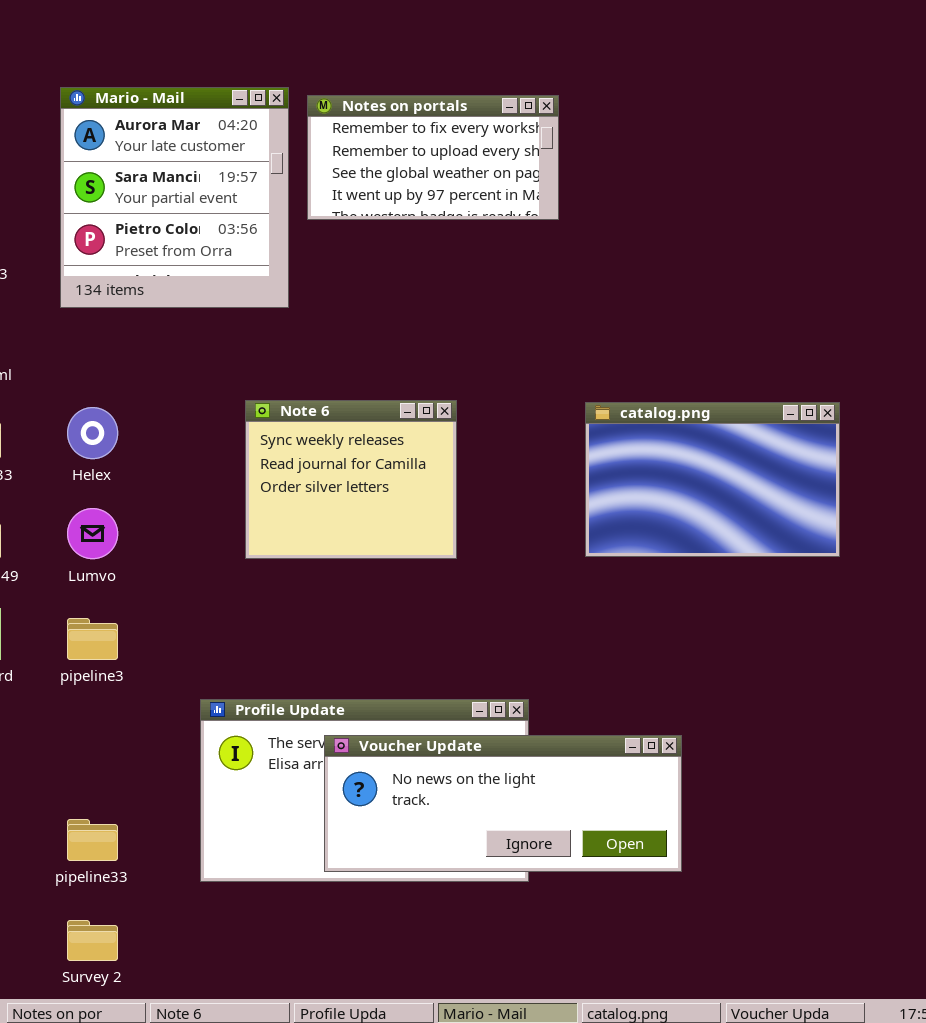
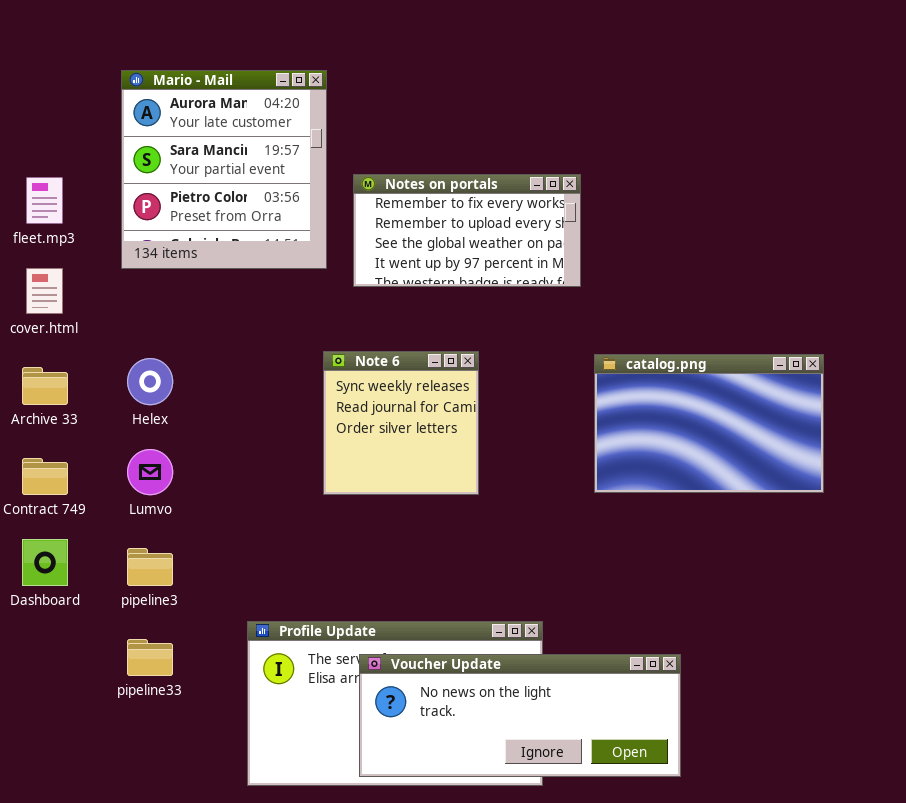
Notes on portals: [307,95,559,220] -> [353,174,581,287], moved
Note 6: [245,400,457,559] -> [323,351,479,495], resized
pipeline33: [67,819,118,861] -> [127,639,173,676], moved

